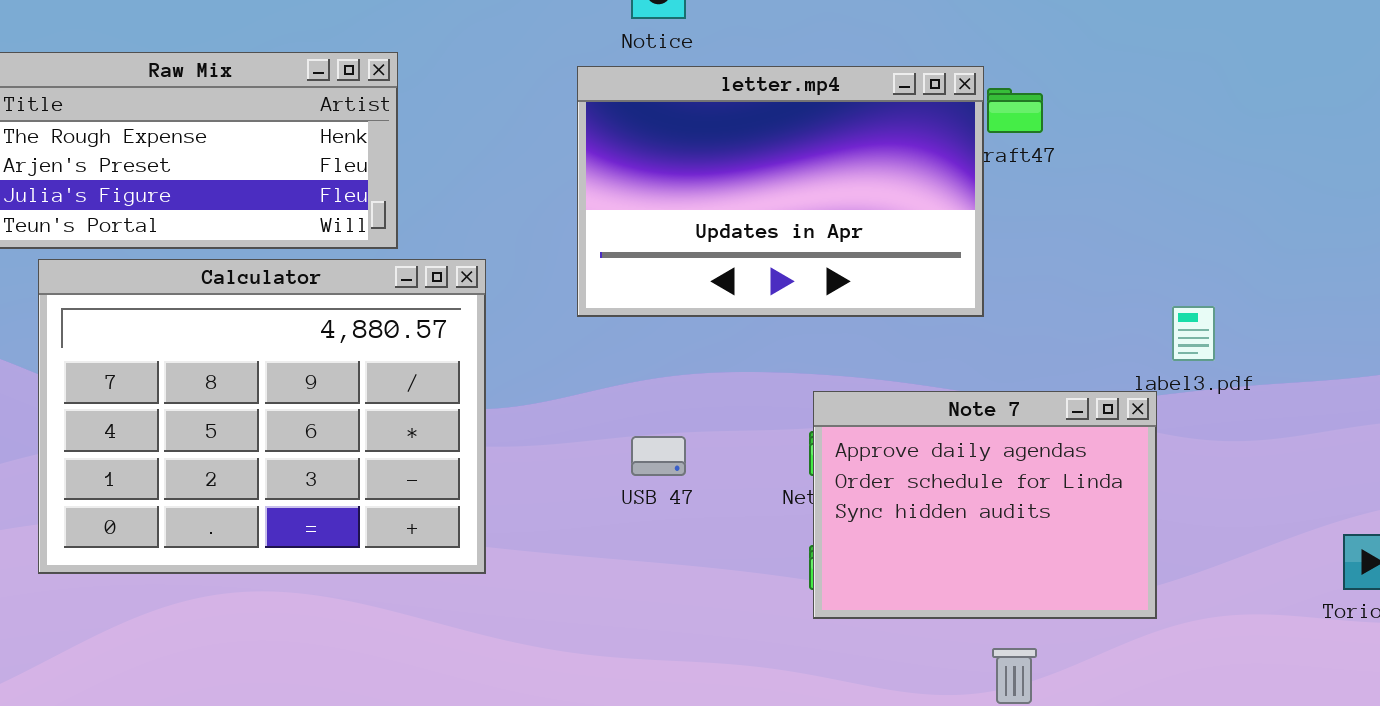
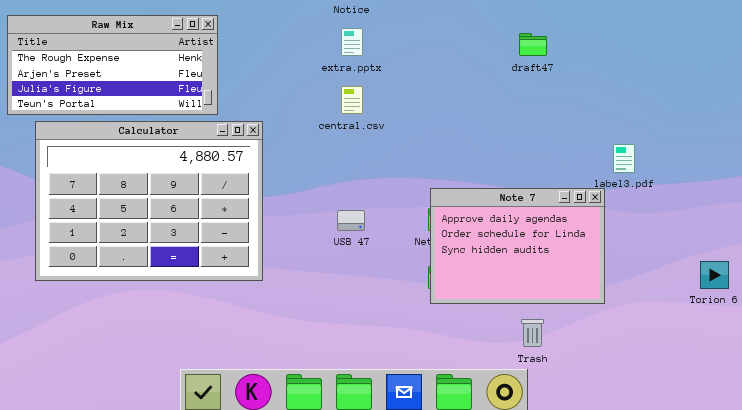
letter.mp4: [577,66,984,317] -> none, closed

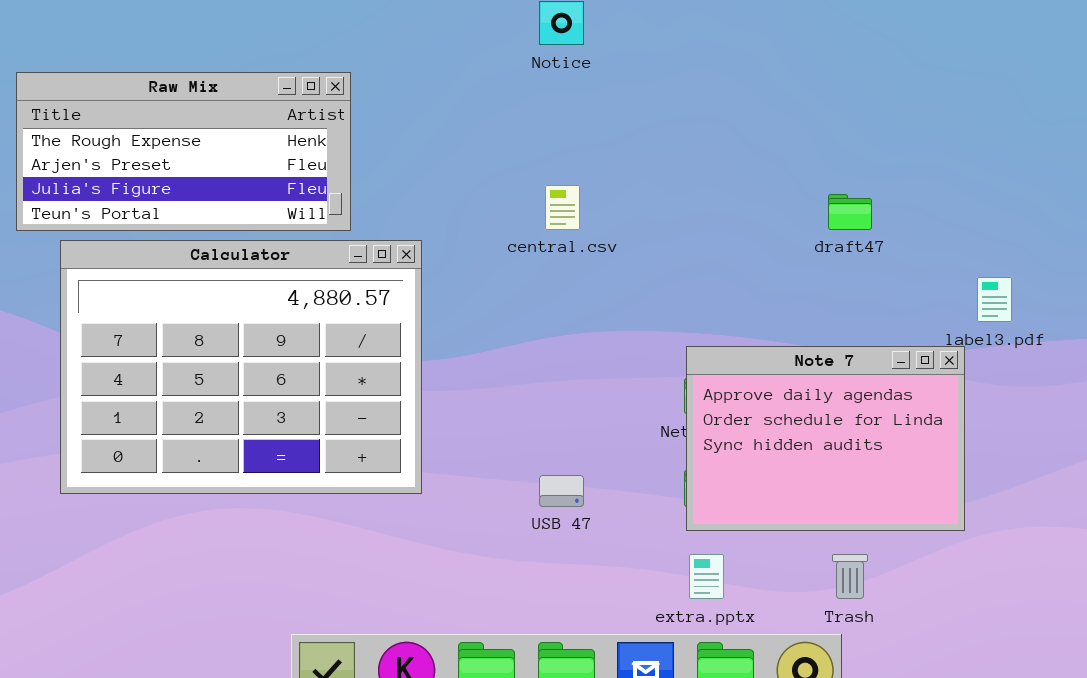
extra.pptx: [341,28,363,56] -> [689,554,724,599], moved
draft47: [519,33,547,56] -> [828,194,872,230], moved
USB 47: [337,210,365,231] -> [539,475,584,507], moved

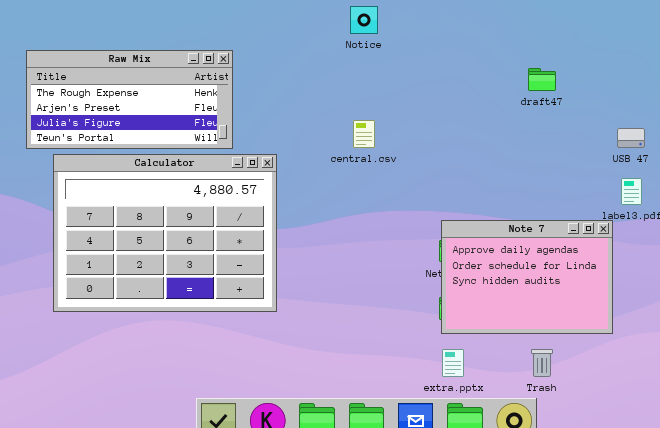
draft47: [828,194,872,230] -> [528,68,556,91], moved
USB 47: [539,475,584,507] -> [617,128,645,148], moved

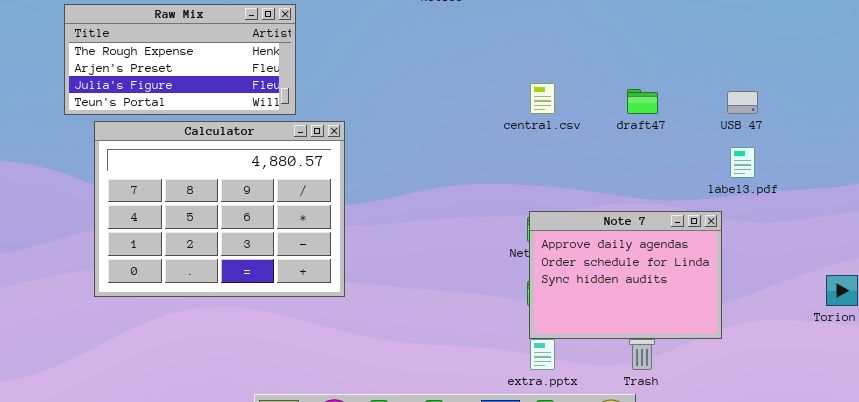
draft47: [528,68,556,91] -> [627,89,658,114], moved
central.csv: [353,120,375,148] -> [530,83,555,114], moved
Note 7: [441,220,613,334] -> [529,211,722,339], moved

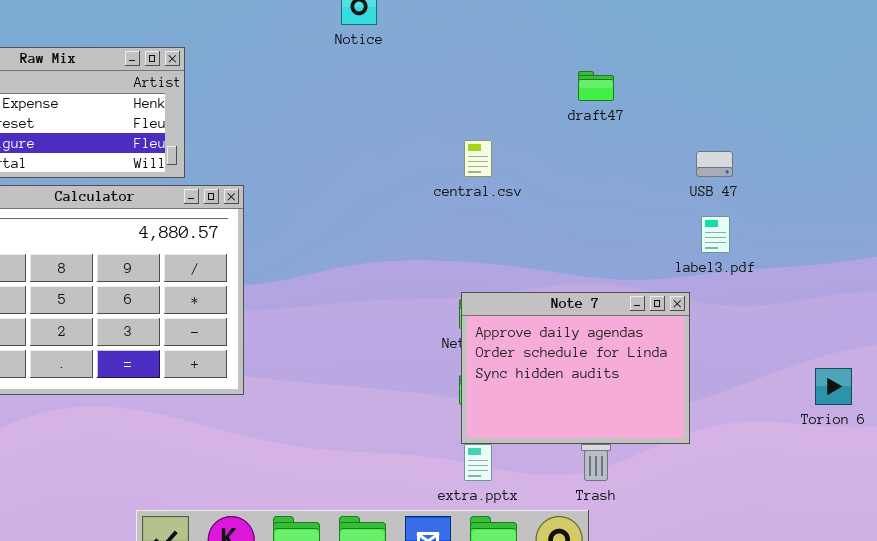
draft47: [627,89,658,114] -> [578,71,614,101], moved

